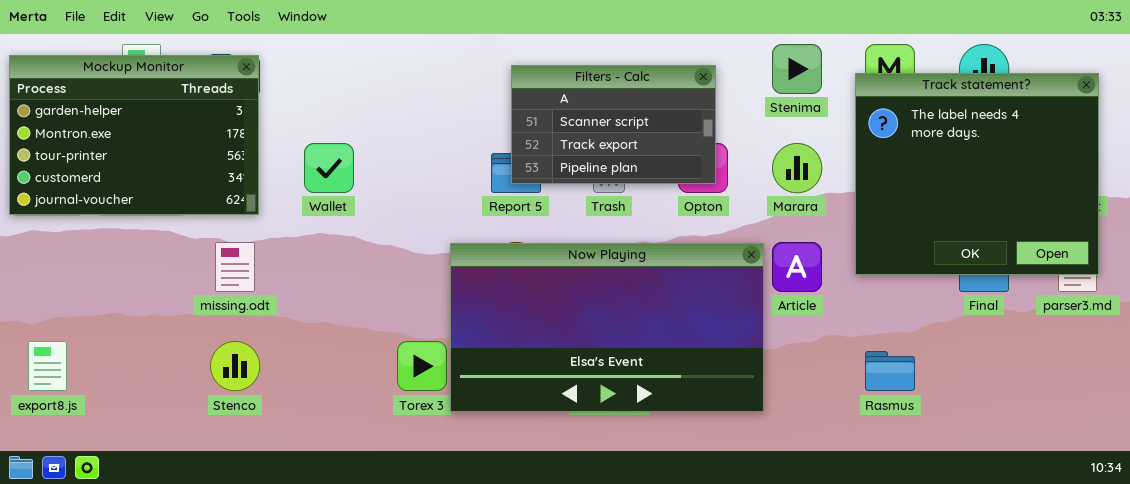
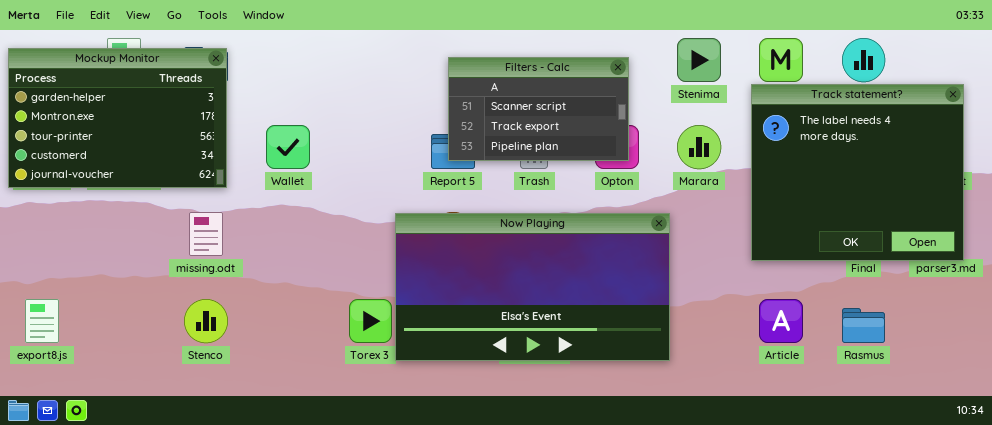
Track statement?: [855,73,1099,275] -> [751,84,964,261], moved
Article: [772,242,822,292] -> [759,299,803,343], moved
Rasmus: [865,351,915,391] -> [842,308,885,343], moved

